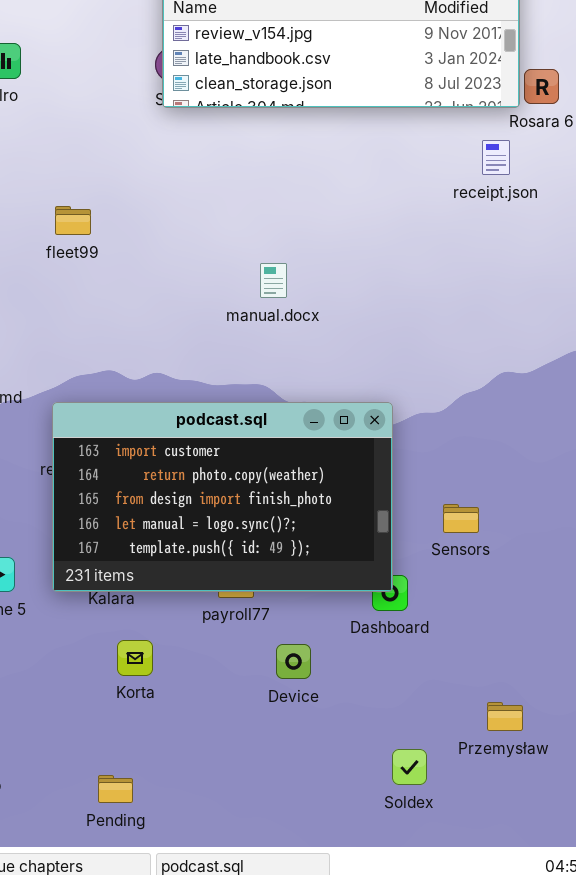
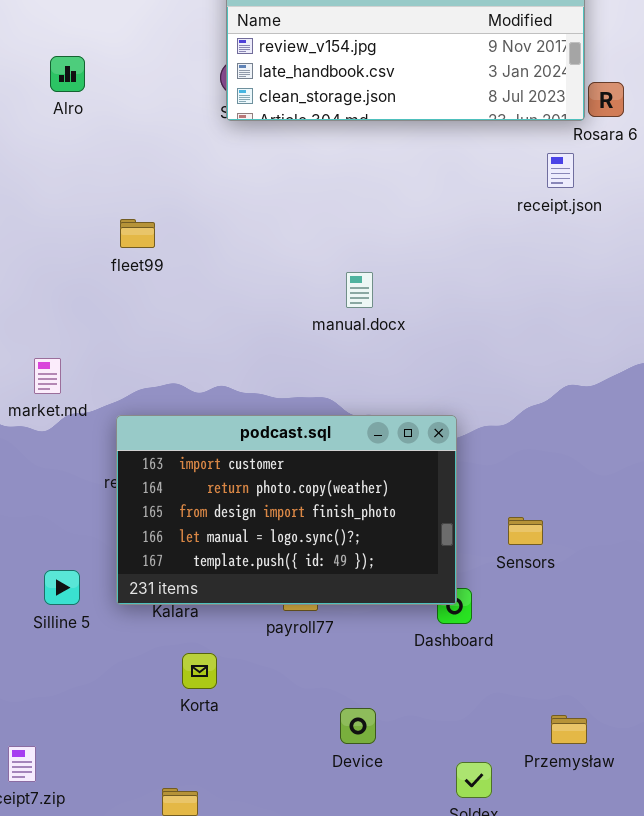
manual.docx: [260,263,287,298] -> [346,272,373,308], moved
Device: [276,644,311,679] -> [340,708,376,744], moved

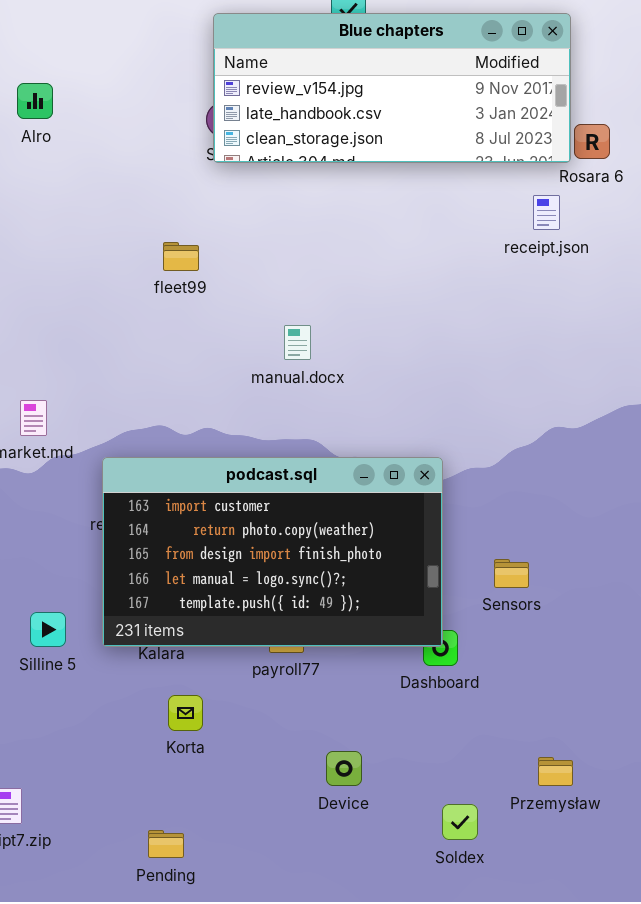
Alro: [50,56,85,92] -> [17,83,53,119], moved
fleet99: [120,219,155,248] -> [163,242,199,271], moved
manual.docx: [346,272,373,308] -> [284,325,311,360], moved

